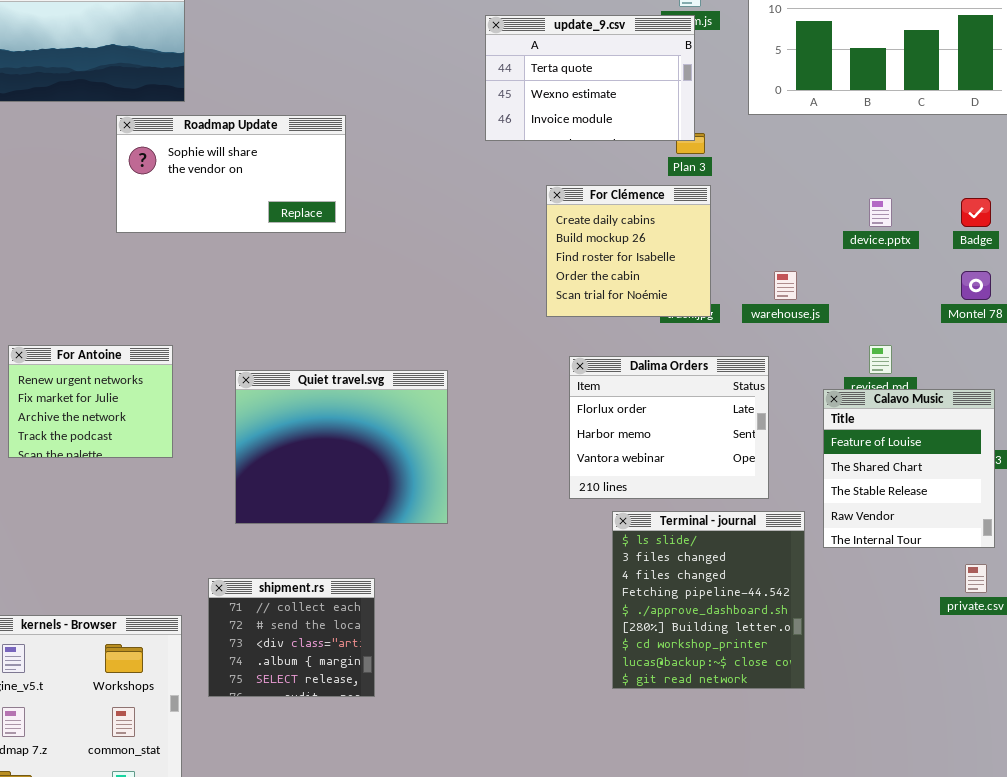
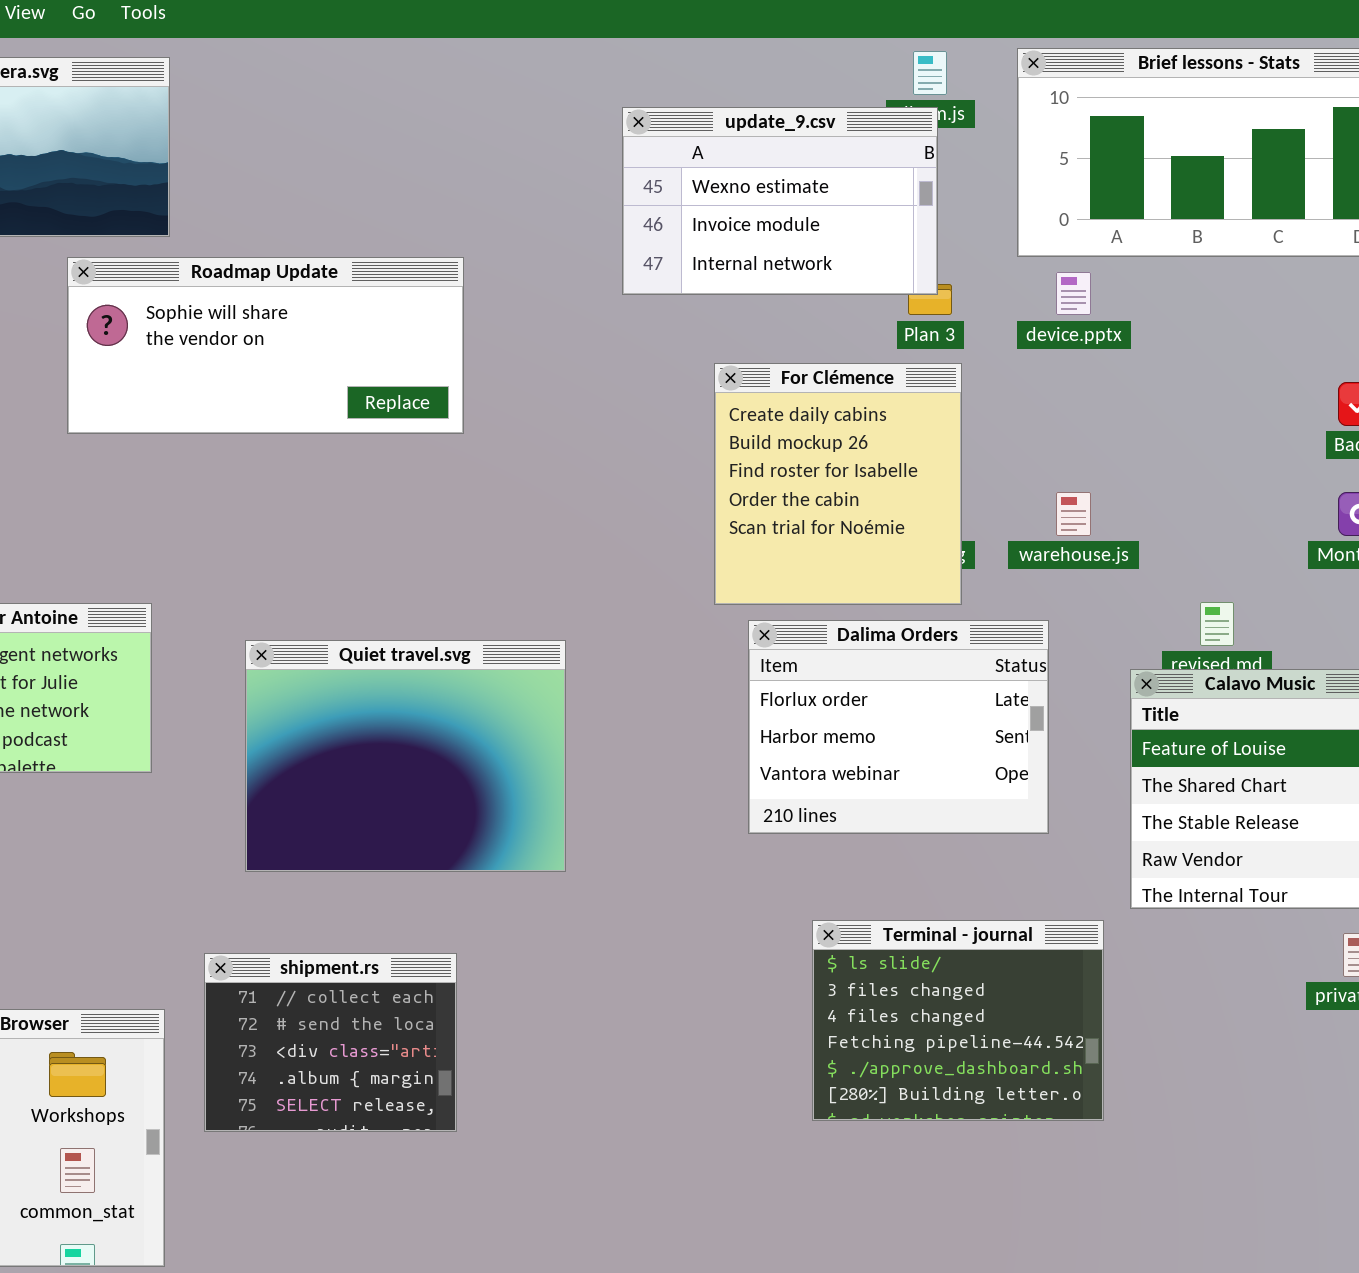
update_9.csv: [485,15,695,141] -> [622,107,938,295], scrolled down 1 row
Roadmap Update: [116,115,346,233] -> [67,257,464,434], resized
For Clémence: [546,185,711,317] -> [714,363,962,605], resized
device.pptx: [869,198,892,227] -> [1056,272,1091,315], moved
Terminal - journal: [612,511,805,689] -> [812,920,1104,1121], resized

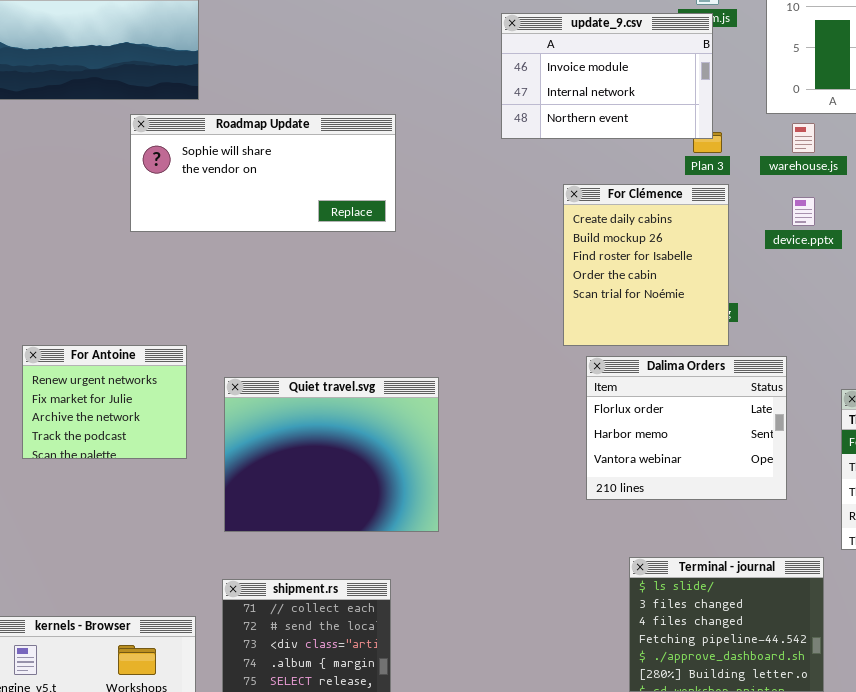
update_9.csv: [622,107,938,295] -> [501,13,713,139], scrolled down 1 row
device.pptx: [1056,272,1091,315] -> [792,197,815,226], moved
warehouse.js: [1056,492,1091,536] -> [792,123,815,153], moved
Quiet travel.svg: [245,640,566,872] -> [224,377,439,532], moved

